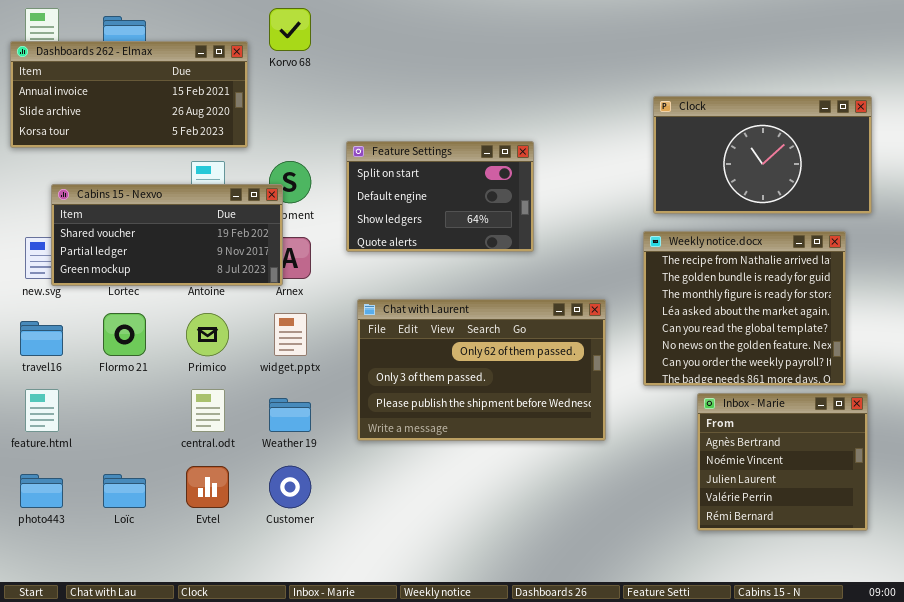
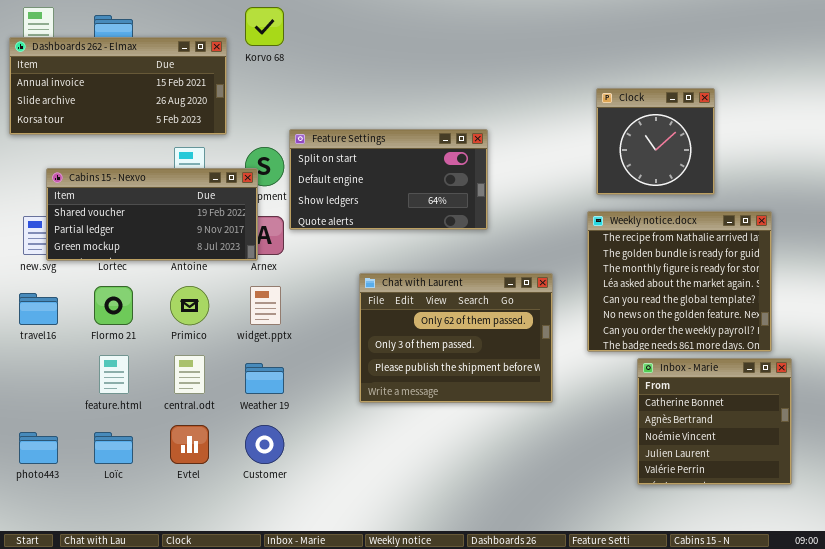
Clock: [653,96,872,214] -> [596,88,715,195], resized
Feature Settings: [346,141,534,252] -> [289,129,488,230], resized
Chat with Laurent: [357,299,606,441] -> [359,273,553,403], resized
feature.html: [25,389,59,432] -> [99,355,129,394], moved
Inbox - Marie: [697,393,868,531] -> [637,358,792,485], scrolled up 1 row

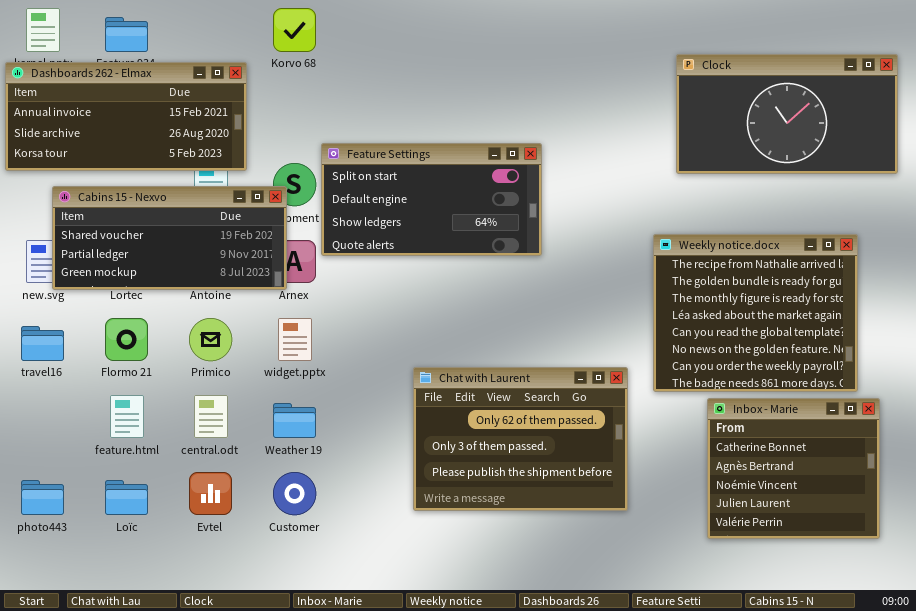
Dashboards 262 - Elmax: [9,37,227,135] -> [5,62,247,171], moved
Clock: [596,88,715,195] -> [676,54,898,174], moved, resized
Chat with Laurent: [359,273,553,403] -> [413,367,628,511], moved

